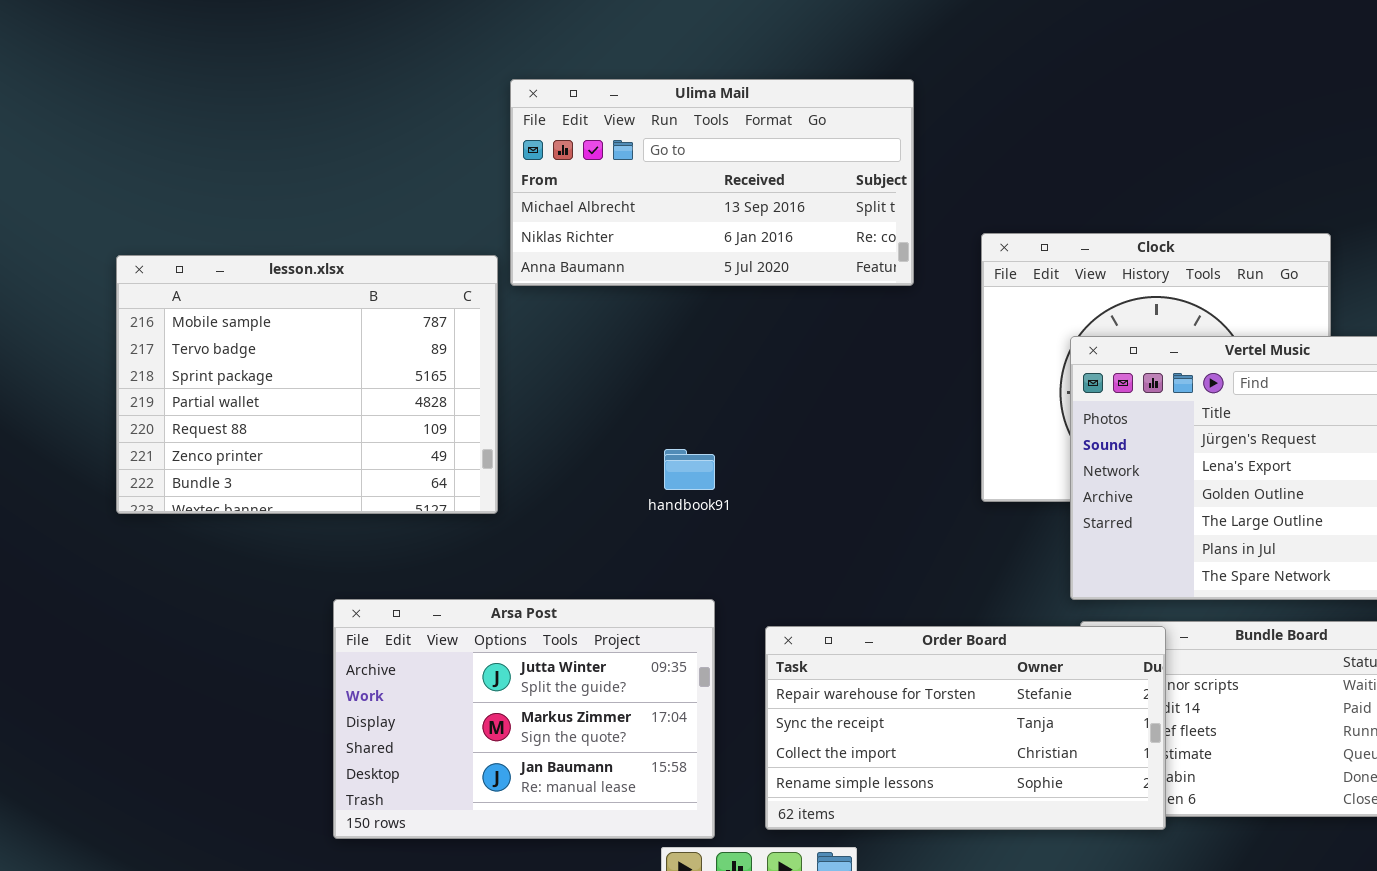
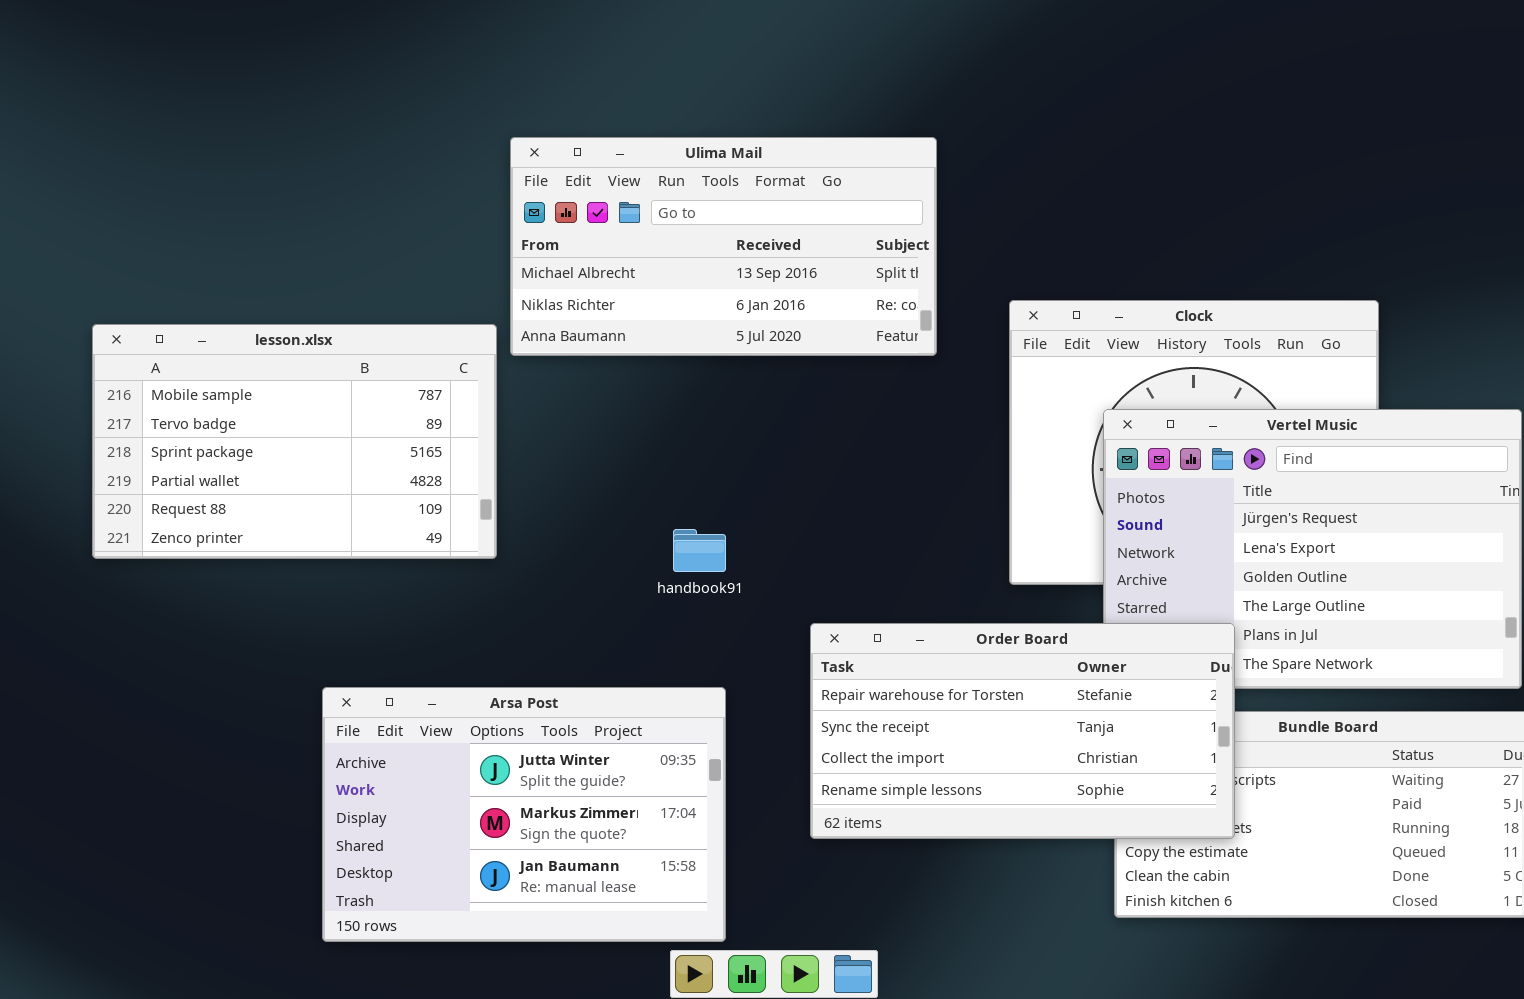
lesson.xlsx: [116,255,498,514] -> [92,324,497,559], resized
Order Board: [765,626,1166,830] -> [810,623,1235,839], moved

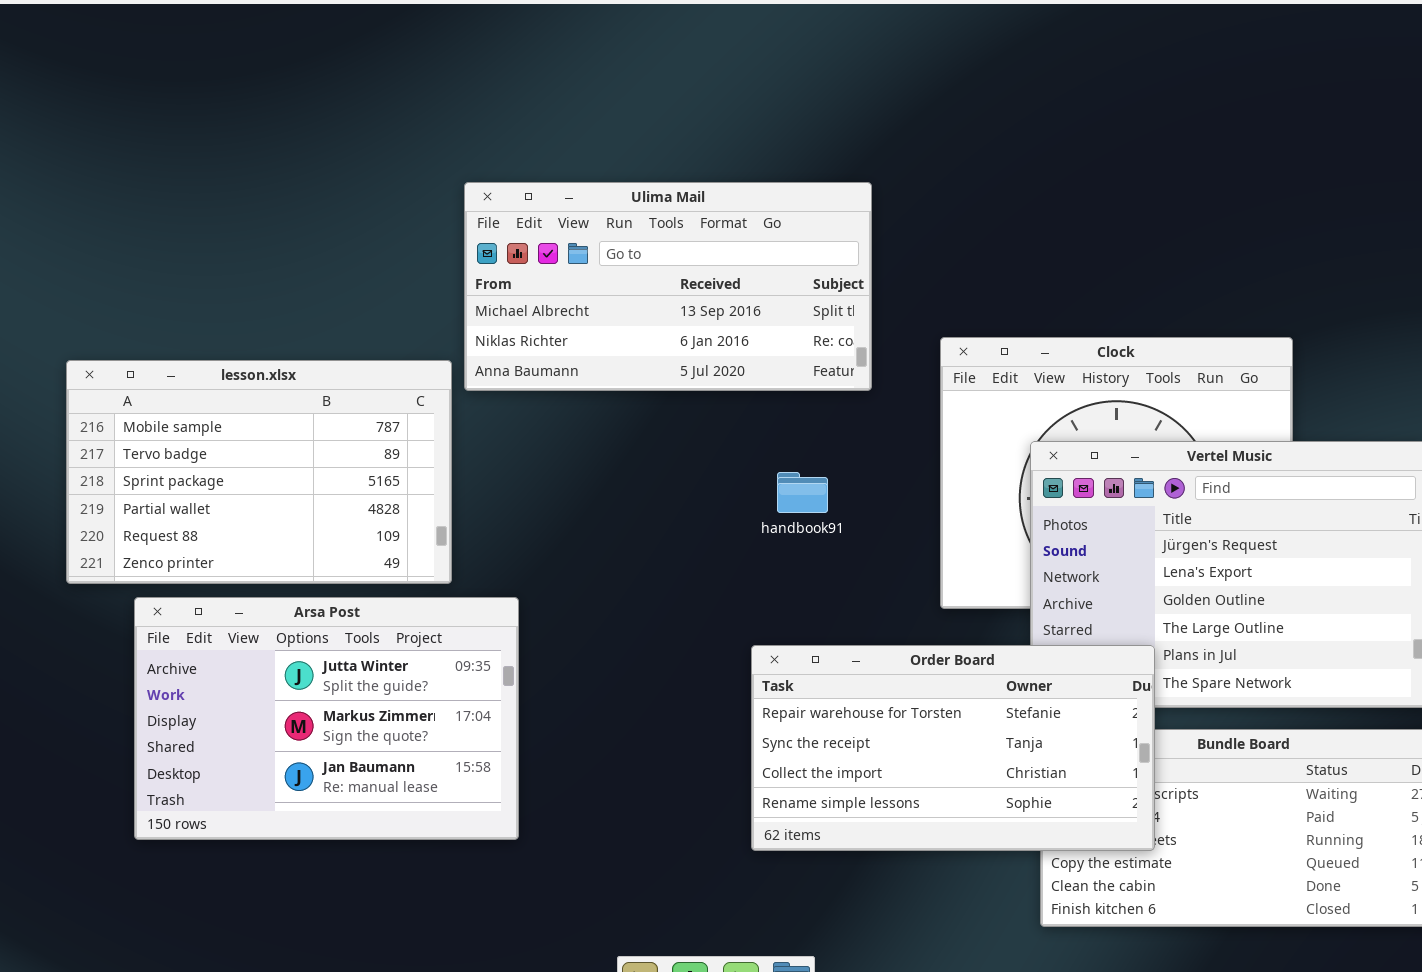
handbook91: [673,529,726,572] -> [777,472,828,513], moved
Arsa Post: [322,687,726,942] -> [134,597,519,840], moved

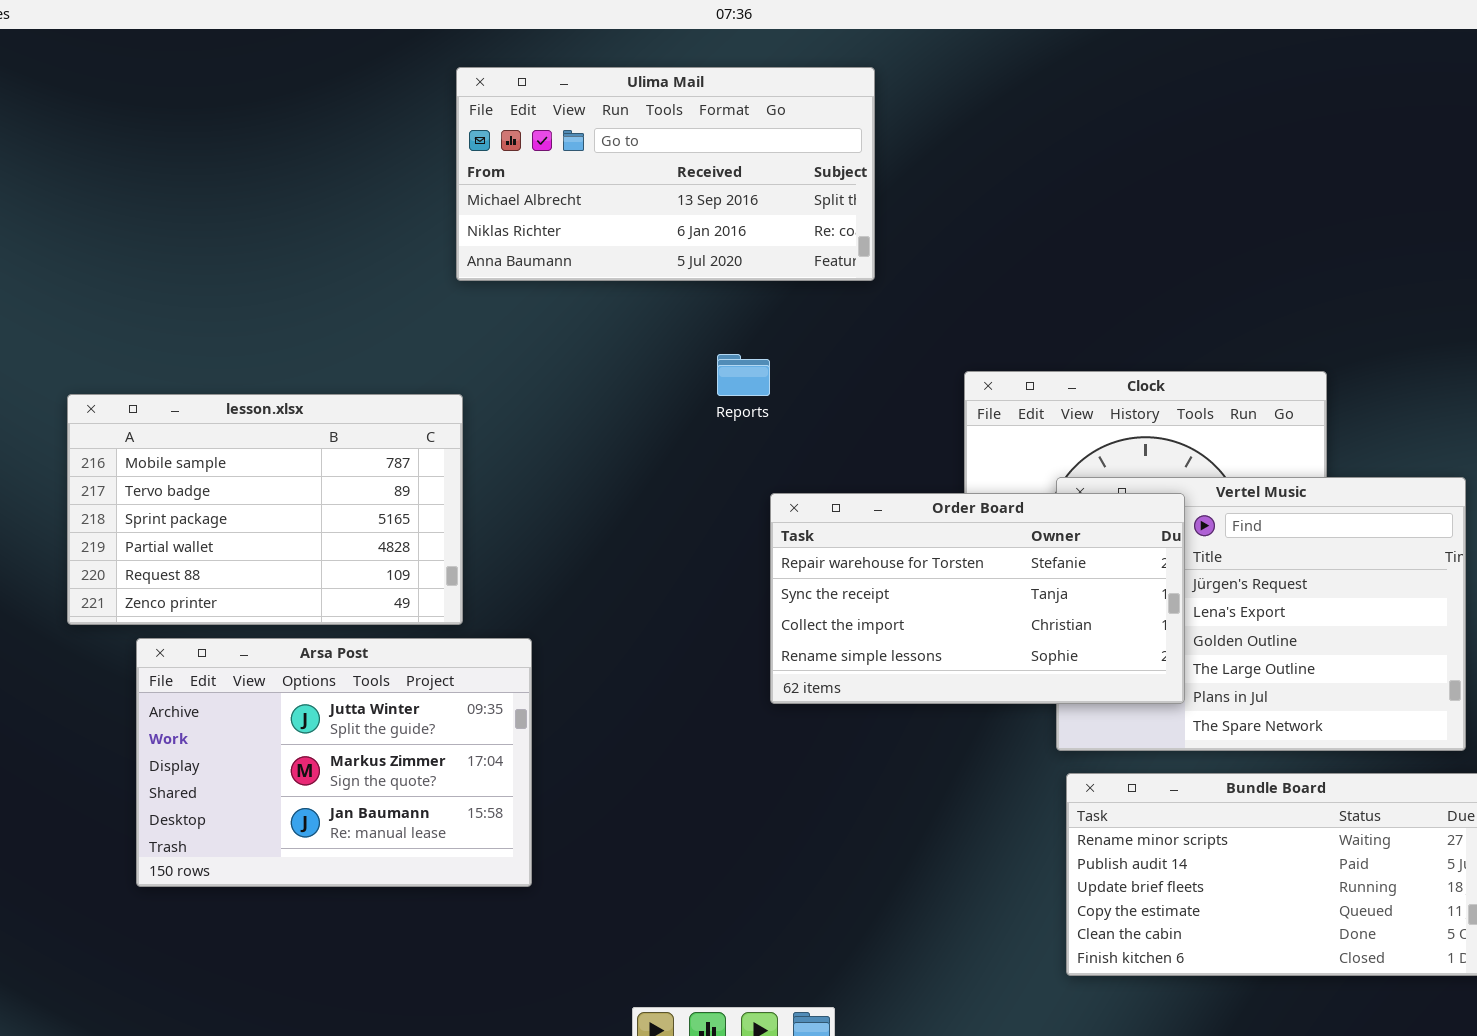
Ulima Mail: [464,182,872,391] -> [456,67,875,281], moved
Order Board: [751,645,1155,851] -> [770,493,1185,704], moved

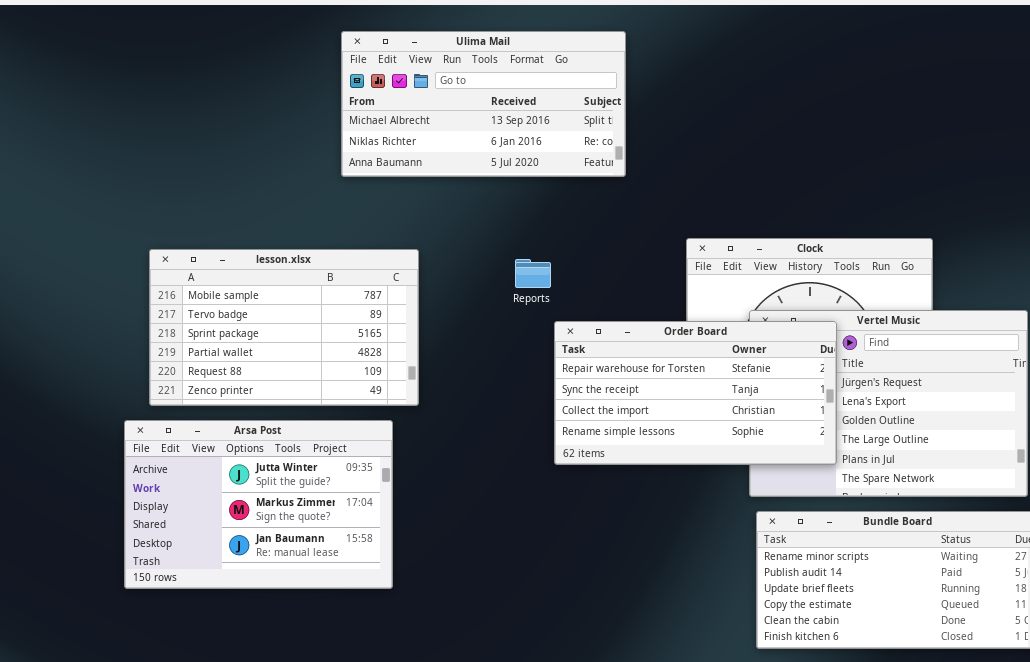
Reports: [717,354,770,396] -> [515,259,551,288], moved
lesson.xlsx: [67,394,463,625] -> [149,249,419,406], moved

